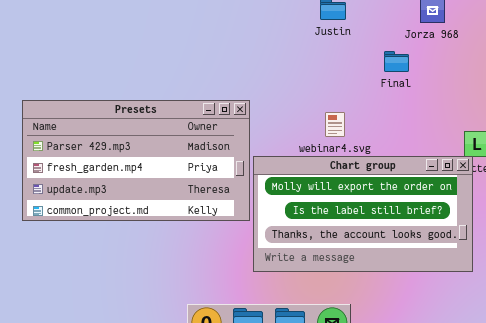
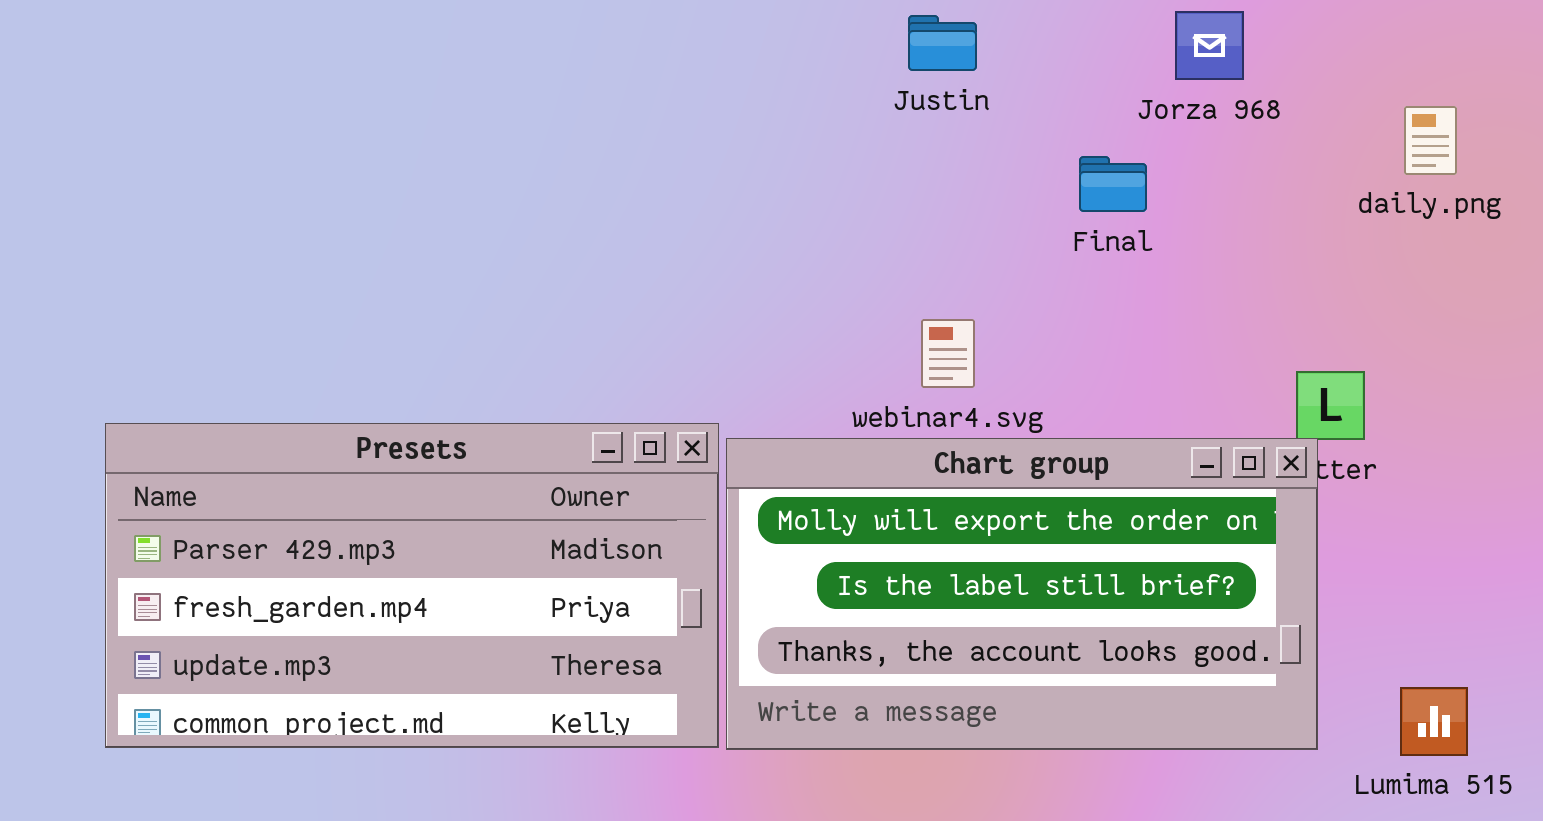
Presets: [22,100,250,221] -> [105,423,719,748], moved

